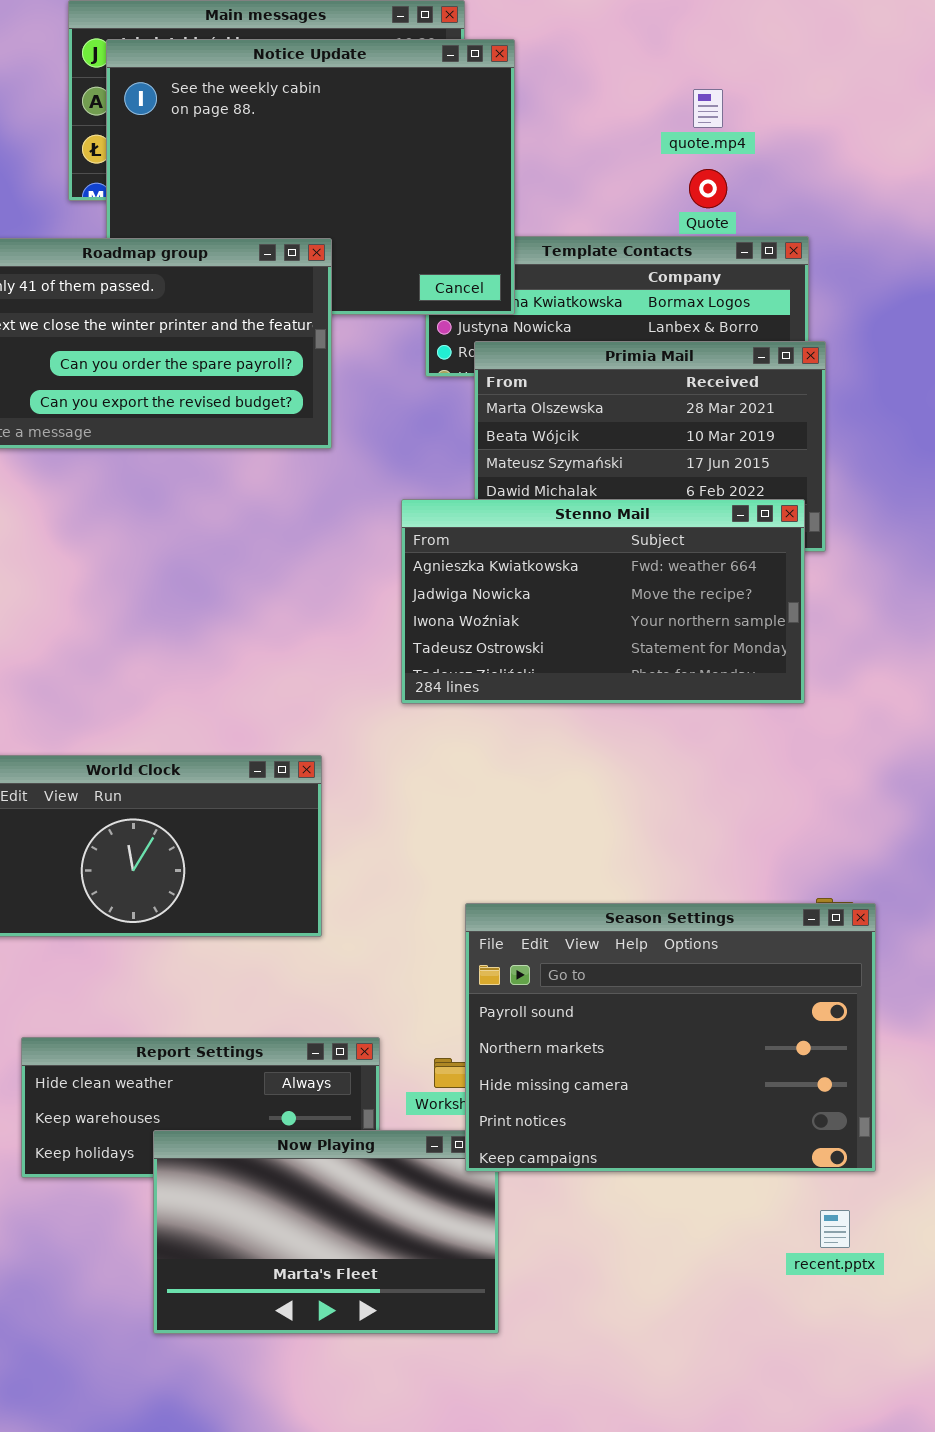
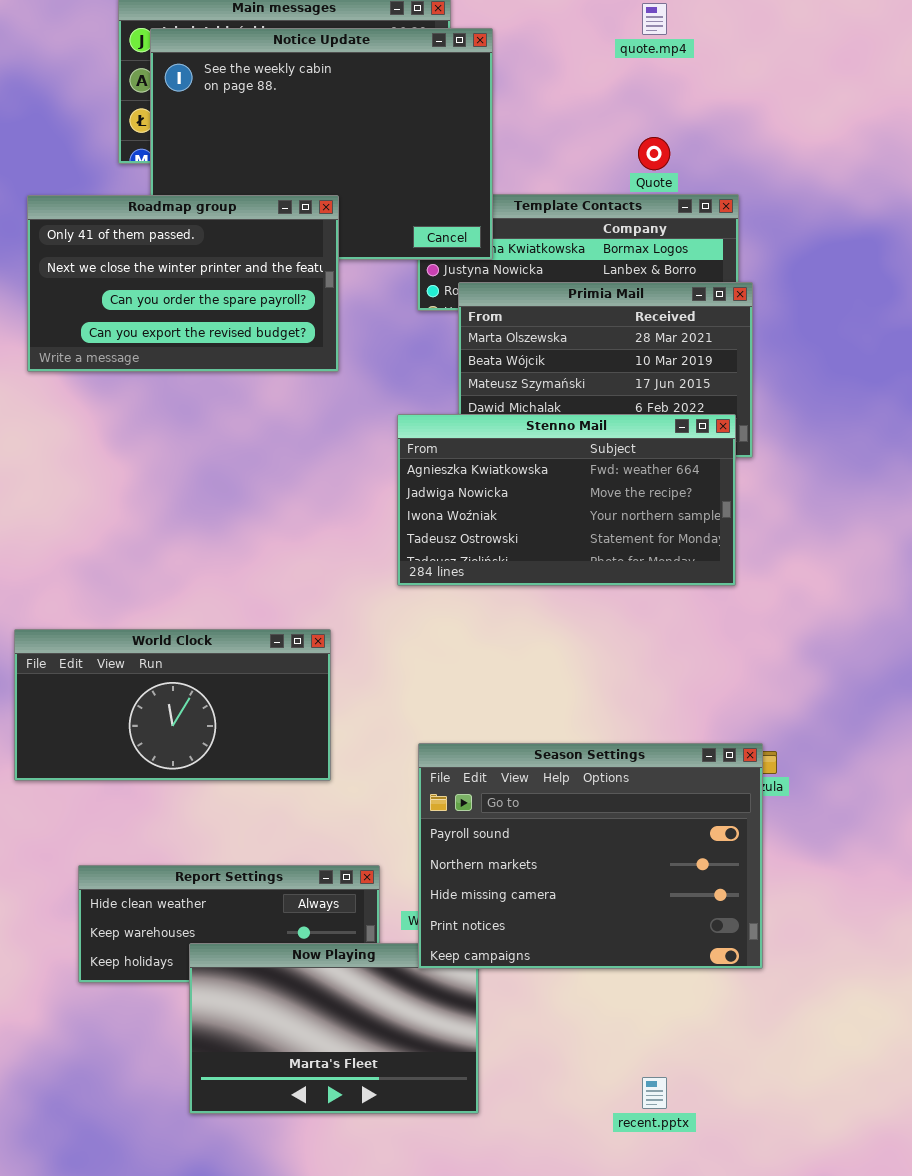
quote.mp4: [693,89,723,128] -> [642,3,667,35], moved
Season Settings: [465,903,876,1172] -> [418,743,763,969], moved
recent.pptx: [820,1210,850,1248] -> [642,1077,667,1109], moved

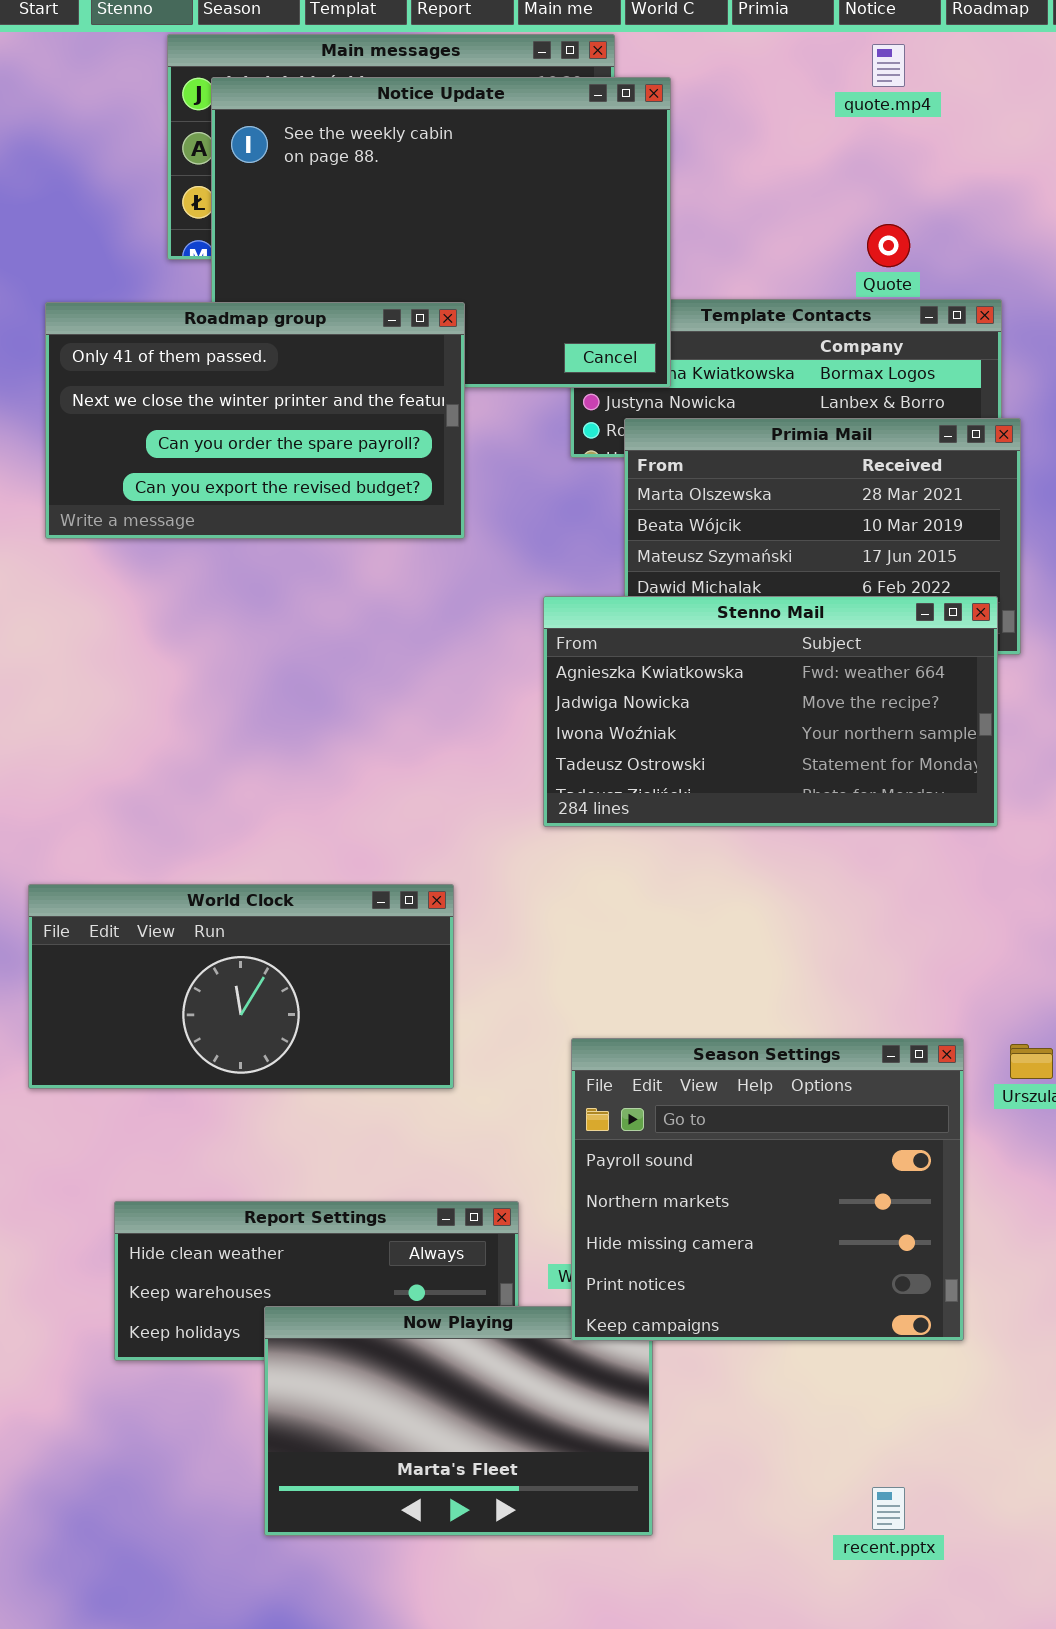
Season Settings: [418,743,763,969] -> [571,1038,964,1341], resized

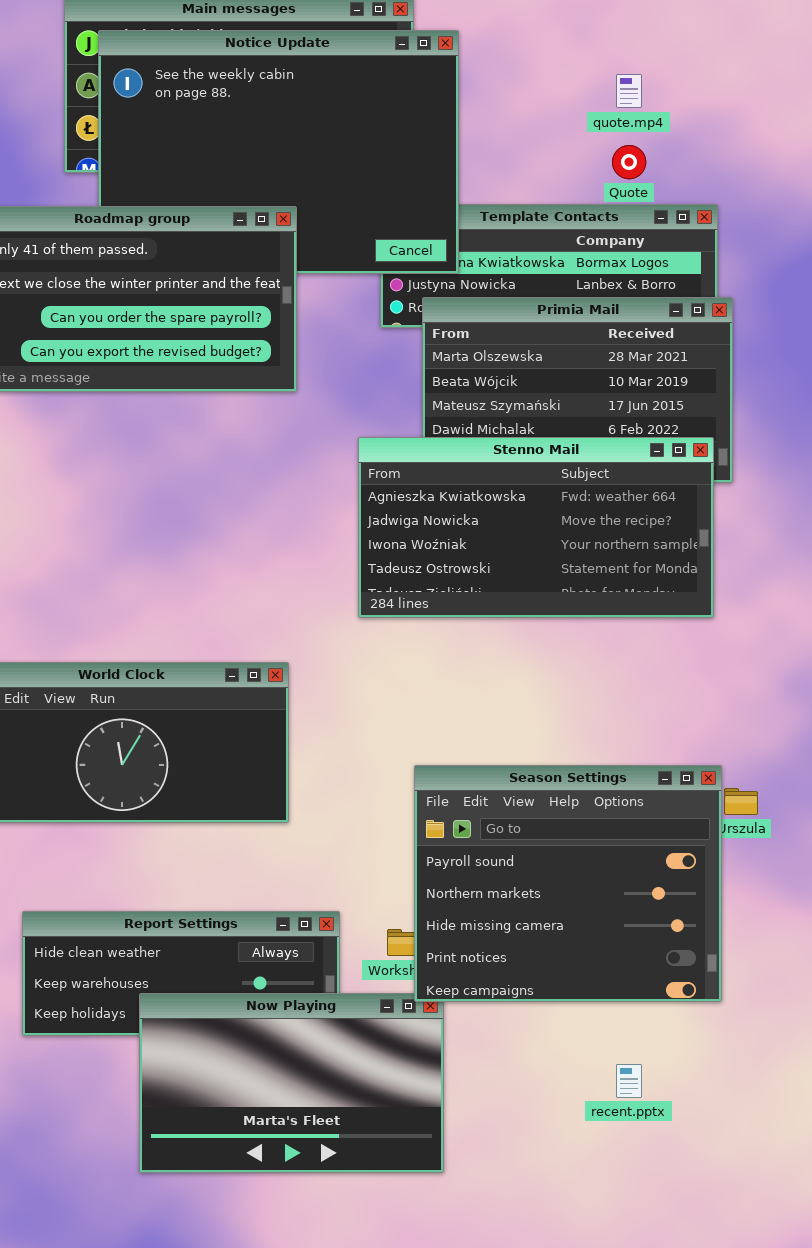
quote.mp4: [872,44,905,87] -> [616,74,642,108], moved
Season Settings: [571,1038,964,1341] -> [414,765,722,1002], moved
recent.pptx: [872,1487,905,1530] -> [616,1064,642,1098], moved

